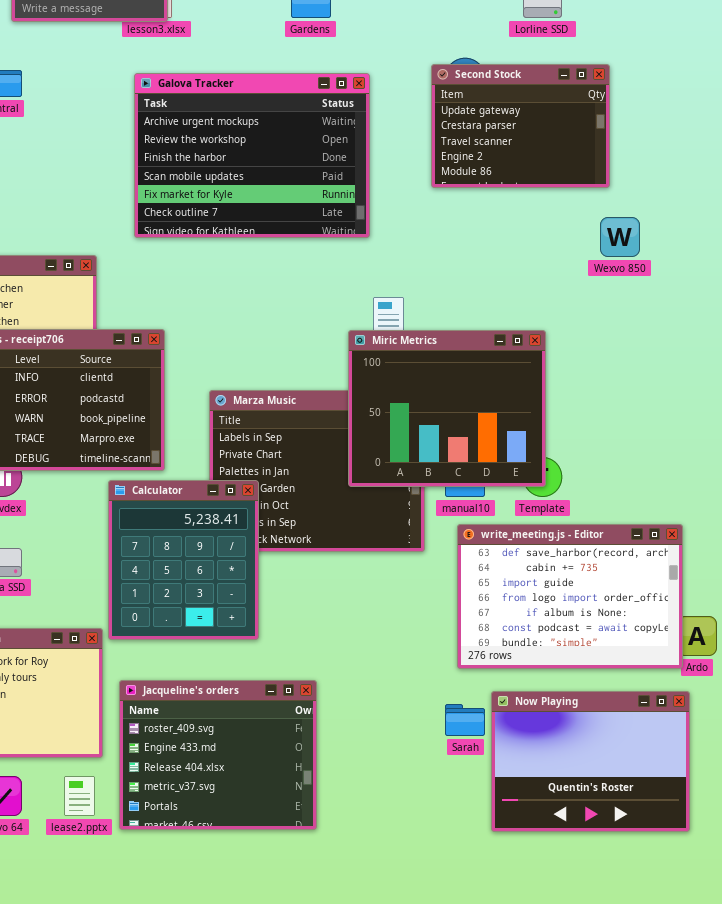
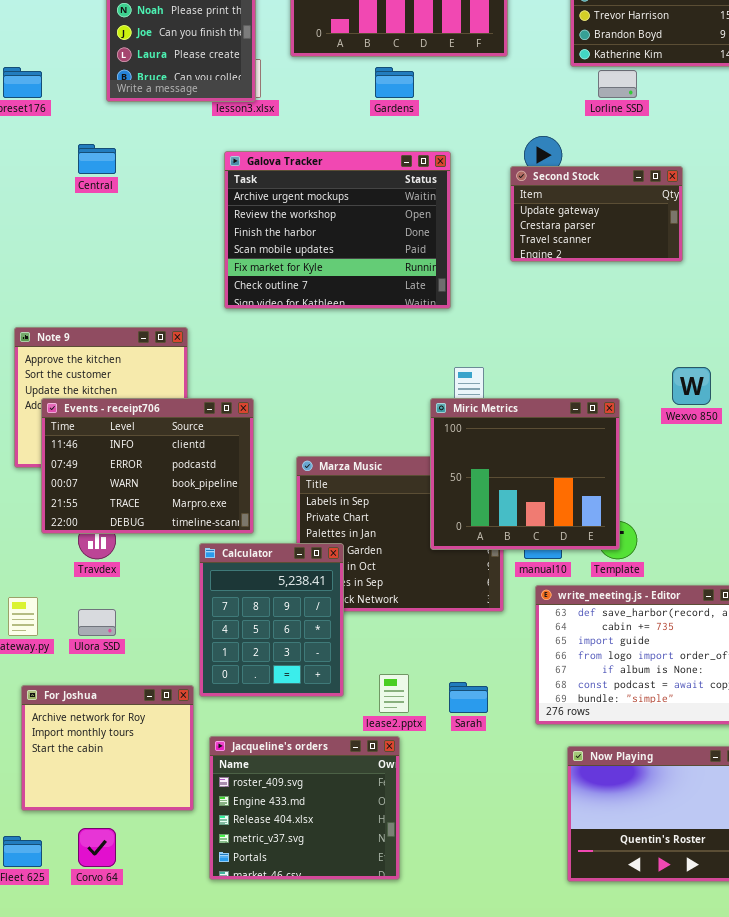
Second Stock: [431,64,610,188] -> [510,166,683,262], resized
Wexvo 850: [600,217,640,257] -> [672,367,711,405], moved
Sarah: [445,704,485,736] -> [449,682,488,713], moved
lease2.pptx: [64,776,95,816] -> [379,674,409,713], moved

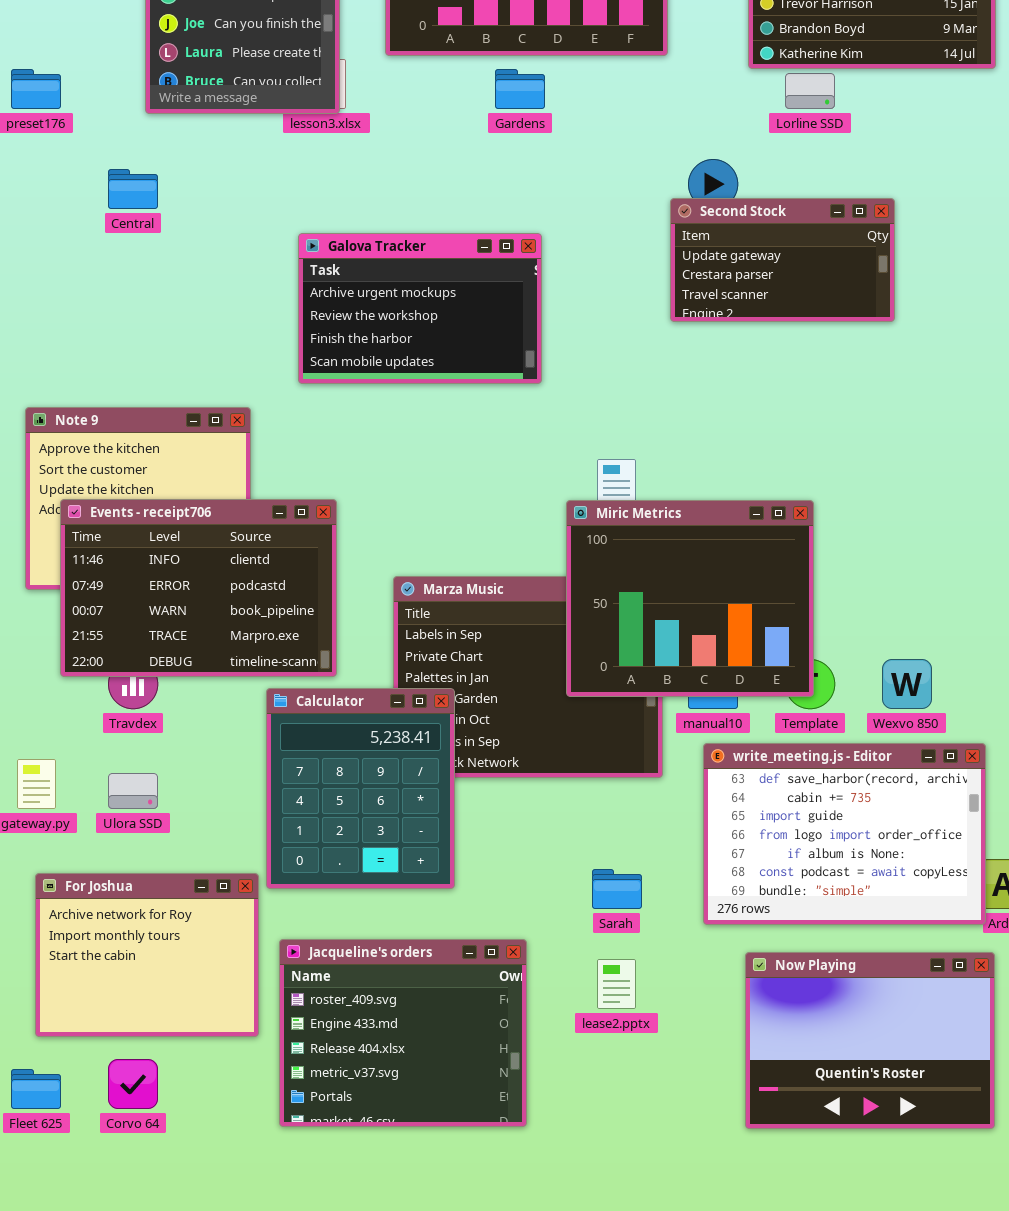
Galova Tracker: [224,151,451,309] -> [298,233,542,384], resized
Wexvo 850: [672,367,711,405] -> [882,659,932,709], moved
lease2.pptx: [379,674,409,713] -> [597,959,636,1009], moved

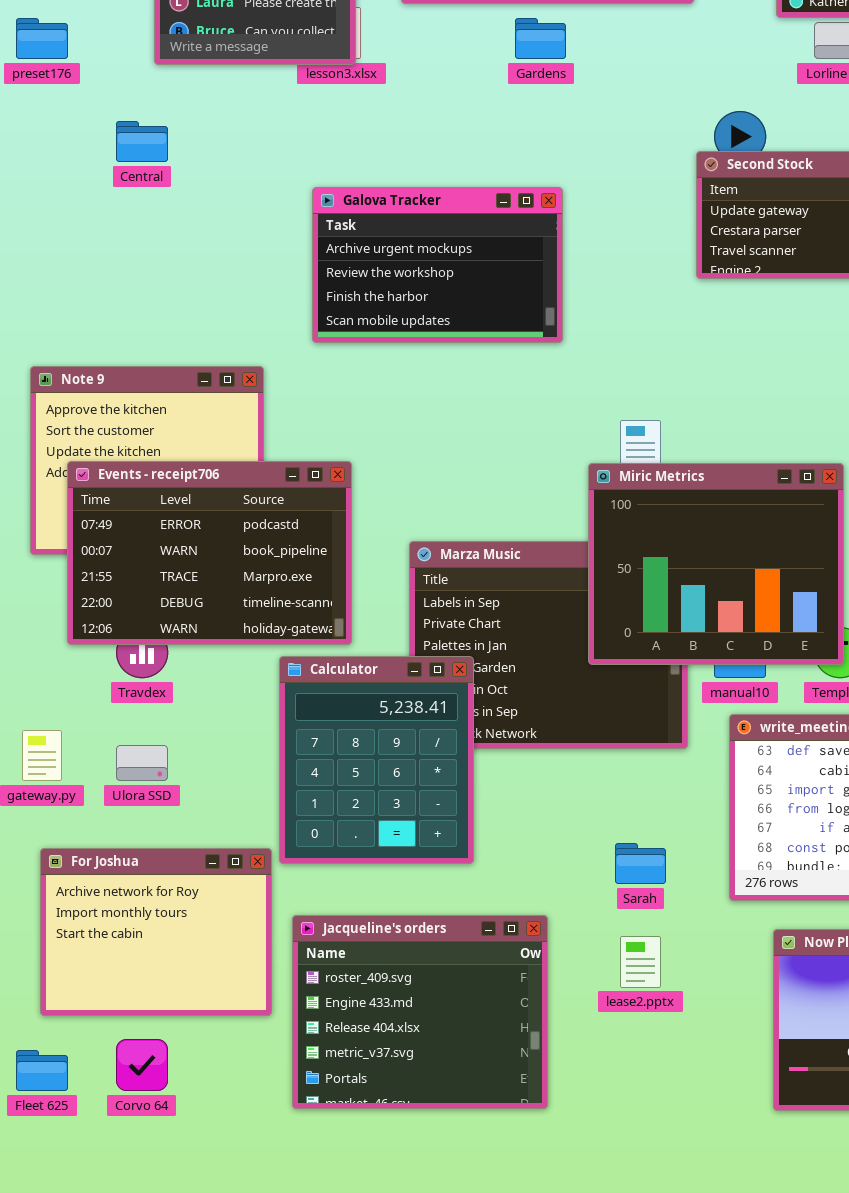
Events - receipt706: [60,499,337,677] -> [67,461,352,645], scrolled down 1 row

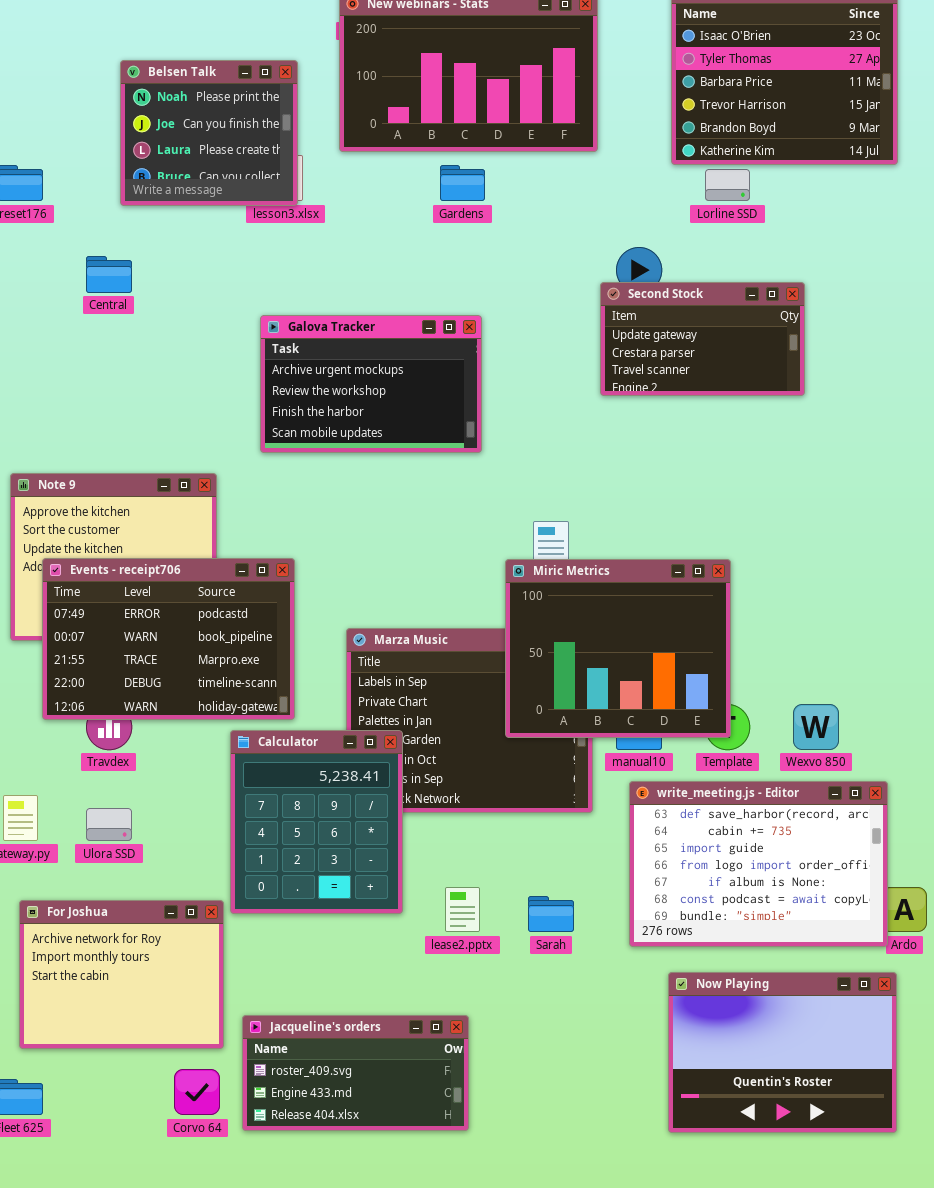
Jacqueline's orders: [292,915,548,1109] -> [242,1015,469,1131], resized
lease2.pptx: [620,936,661,988] -> [445,887,480,932], moved
Corvo 64: [116,1039,168,1091] -> [174,1069,220,1115], moved

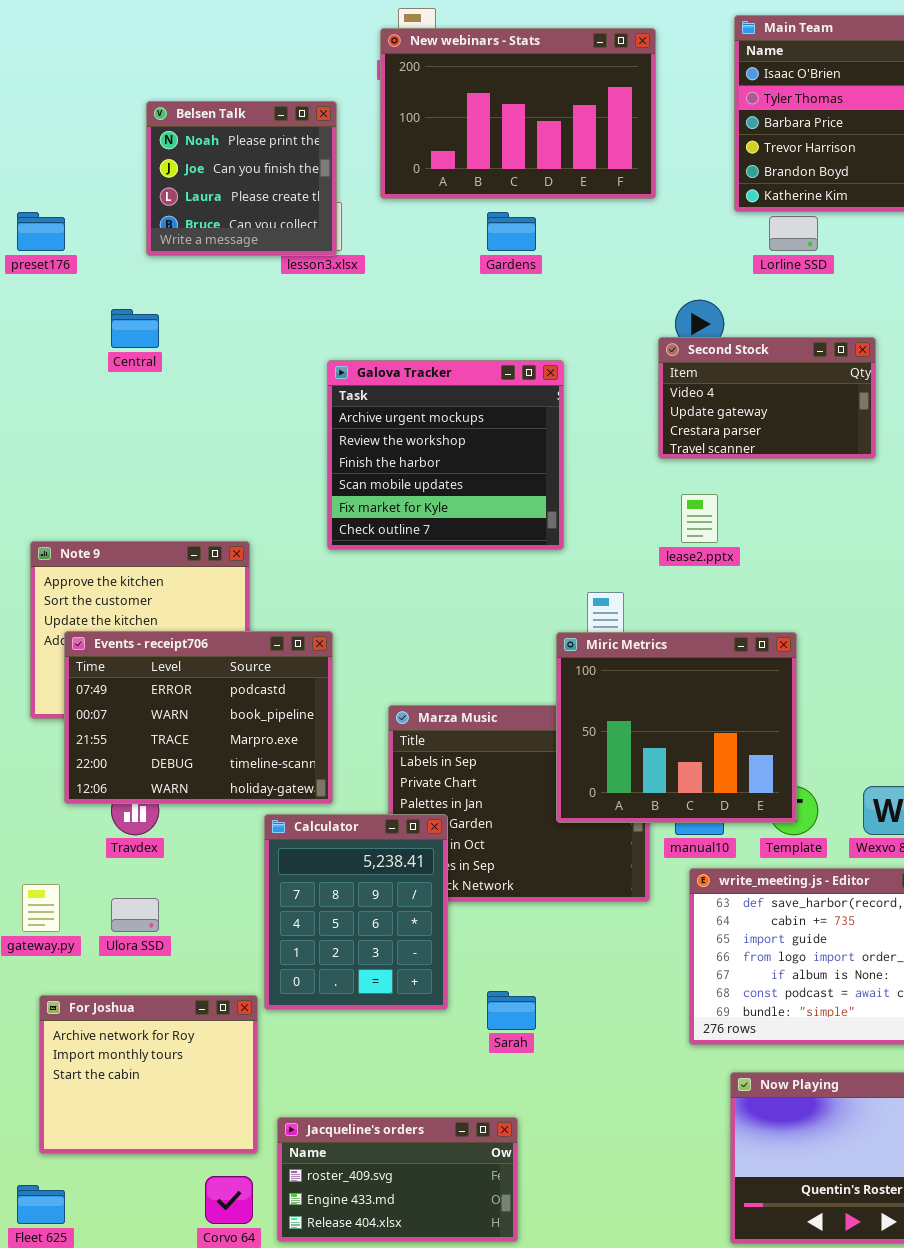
Second Stock: [600,282,805,396] -> [658,337,876,459], scrolled up 1 row
Galova Tracker: [260,315,482,453] -> [327,360,564,550], moved, resized
lease2.pptx: [445,887,480,932] -> [681,494,718,543], moved
Sarah: [528,896,574,932] -> [487,991,536,1030], moved

